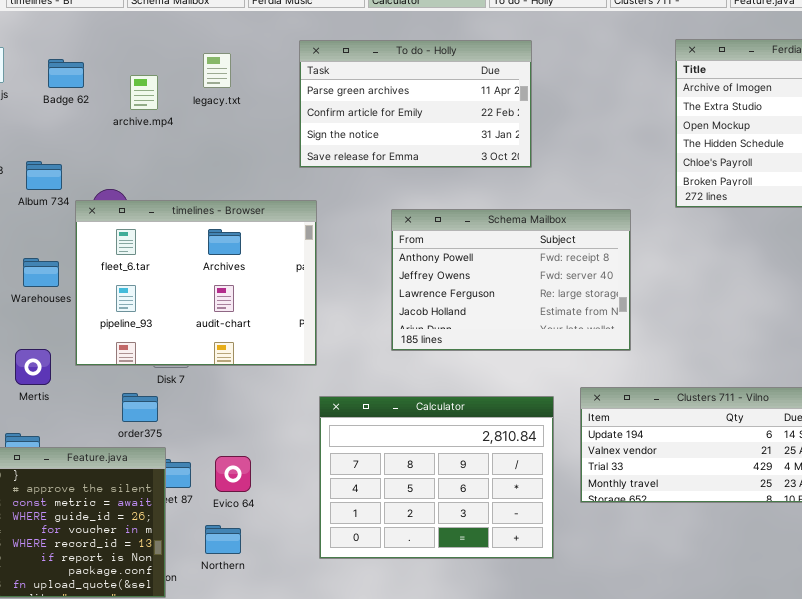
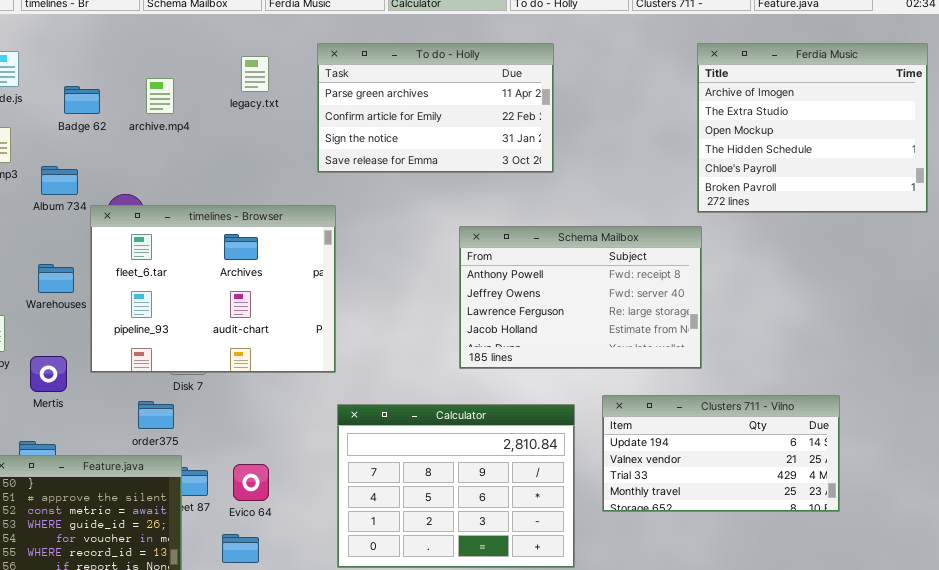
legacy.txt: [203,53,231,88] -> [241,56,269,92], moved
Badge 62: [48,59,84,88] -> [64,86,100,114], moved
Schema Mailbox: [391,209,631,351] -> [459,226,702,369], moved

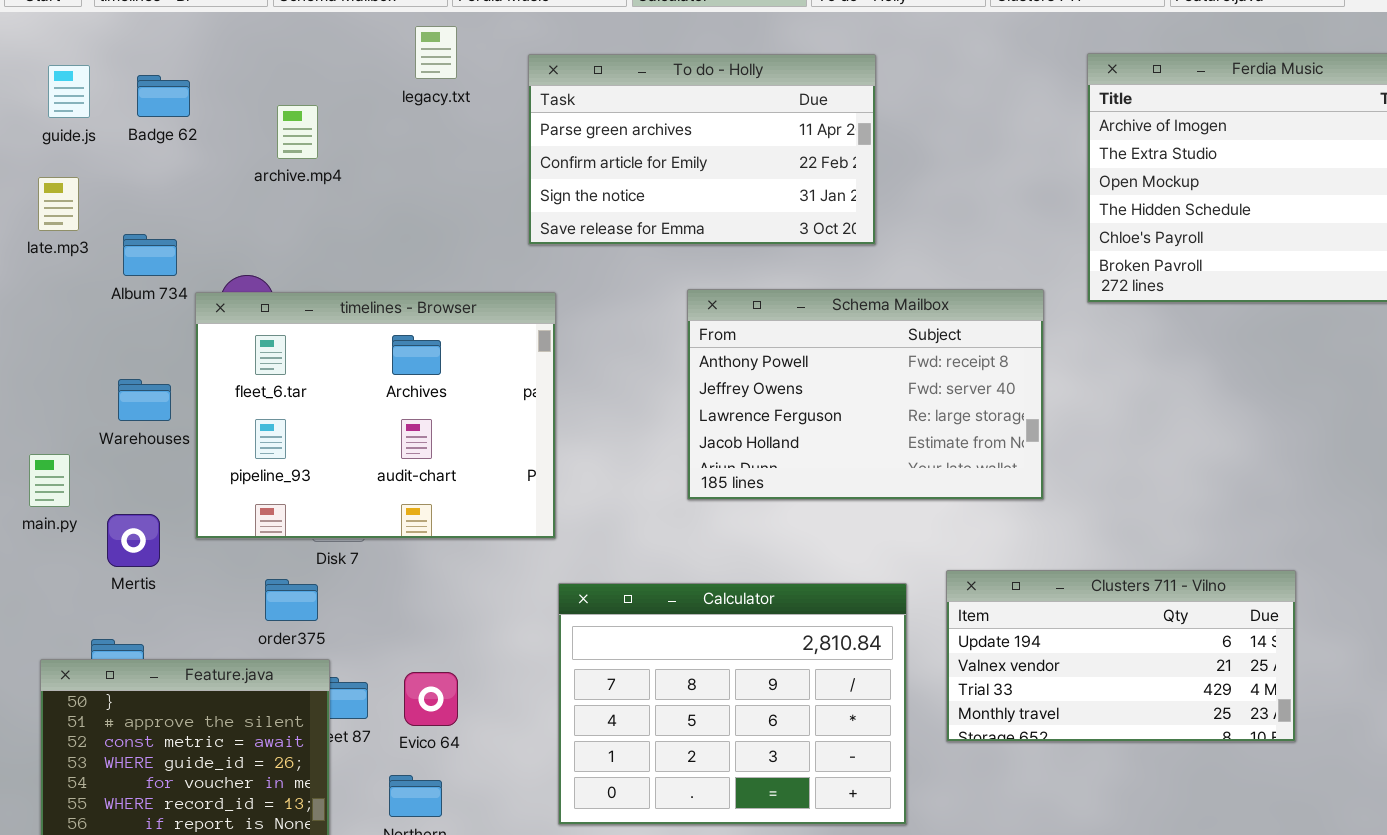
legacy.txt: [241,56,269,92] -> [415,26,457,79], moved
Badge 62: [64,86,100,114] -> [137,75,190,117], moved
Schema Mailbox: [459,226,702,369] -> [687,289,1044,500], moved

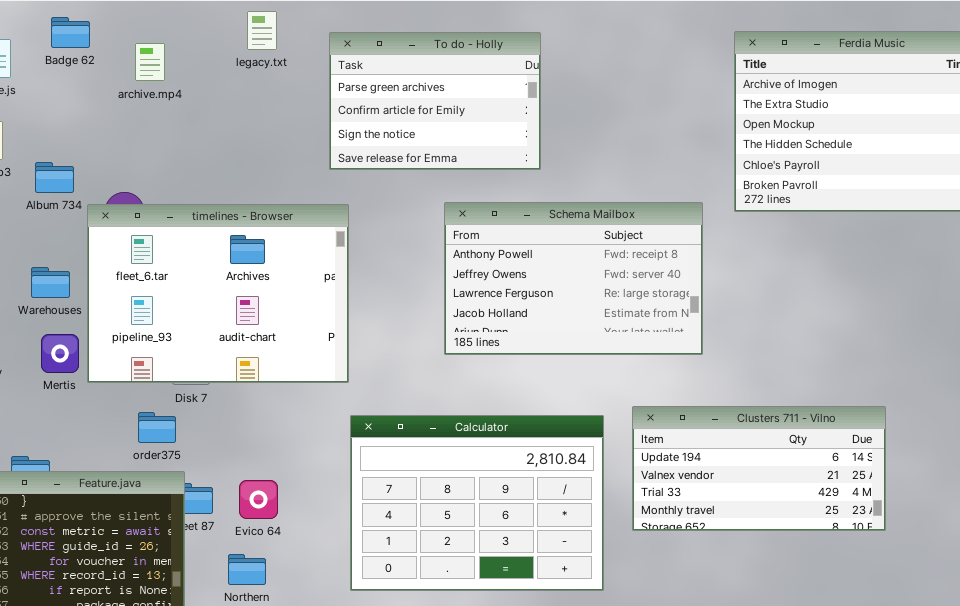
To do - Holly: [528,54,876,245] -> [329,32,541,170], resized
Badge 62: [137,75,190,117] -> [51,17,90,48], moved
archive.mp4: [277,105,318,159] -> [135,43,165,81], moved
Mertis: [107,514,160,567] -> [41,334,79,373], moved

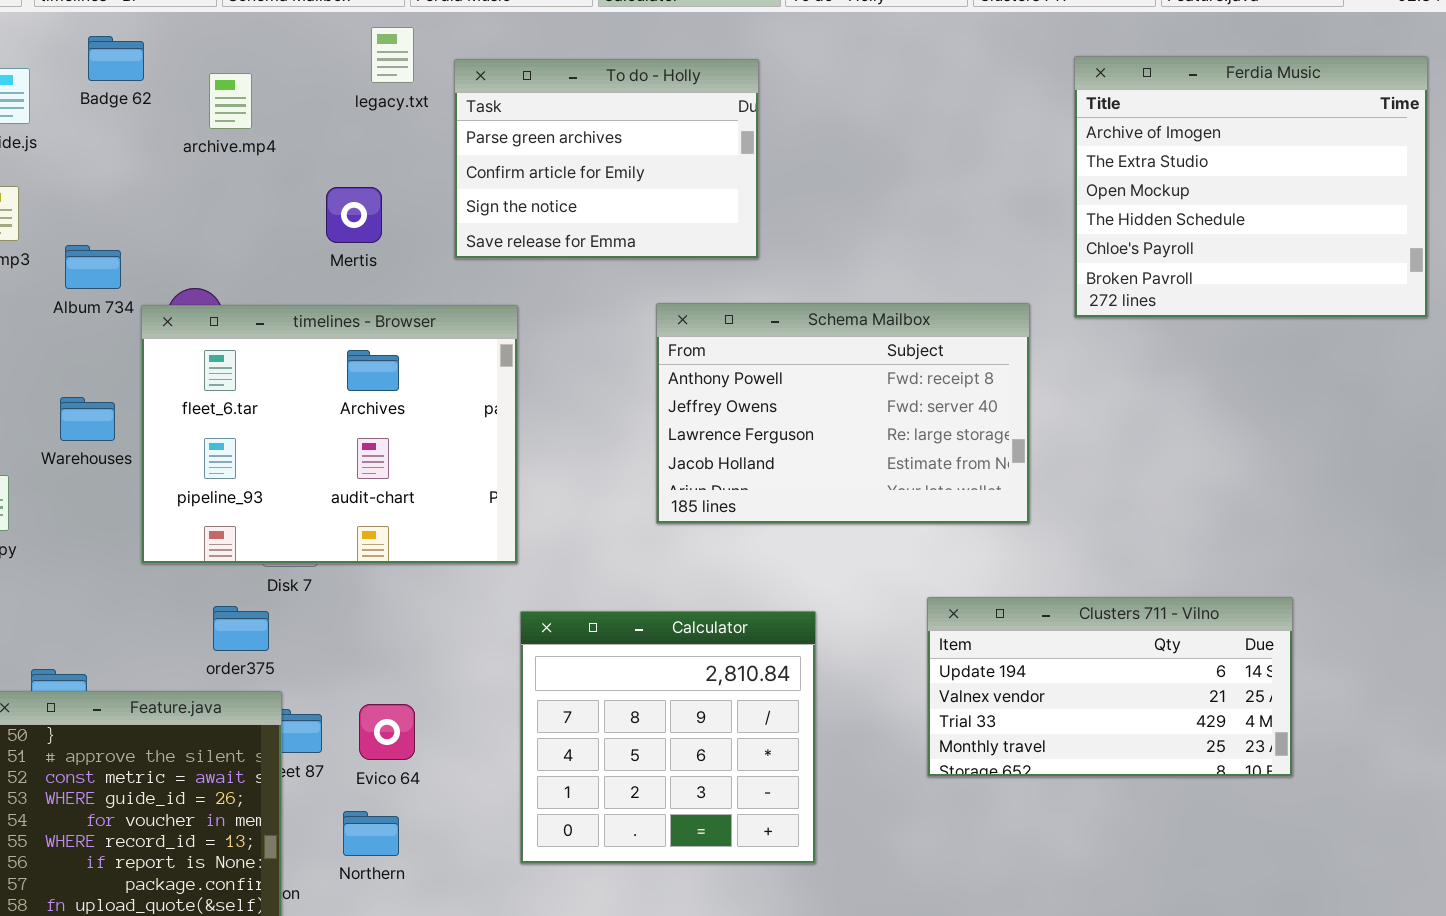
To do - Holly: [329,32,541,170] -> [454,59,759,259], moved
Mertis: [41,334,79,373] -> [326,187,382,243], moved
Calculator: [350,415,604,591] -> [520,611,816,864], resized

